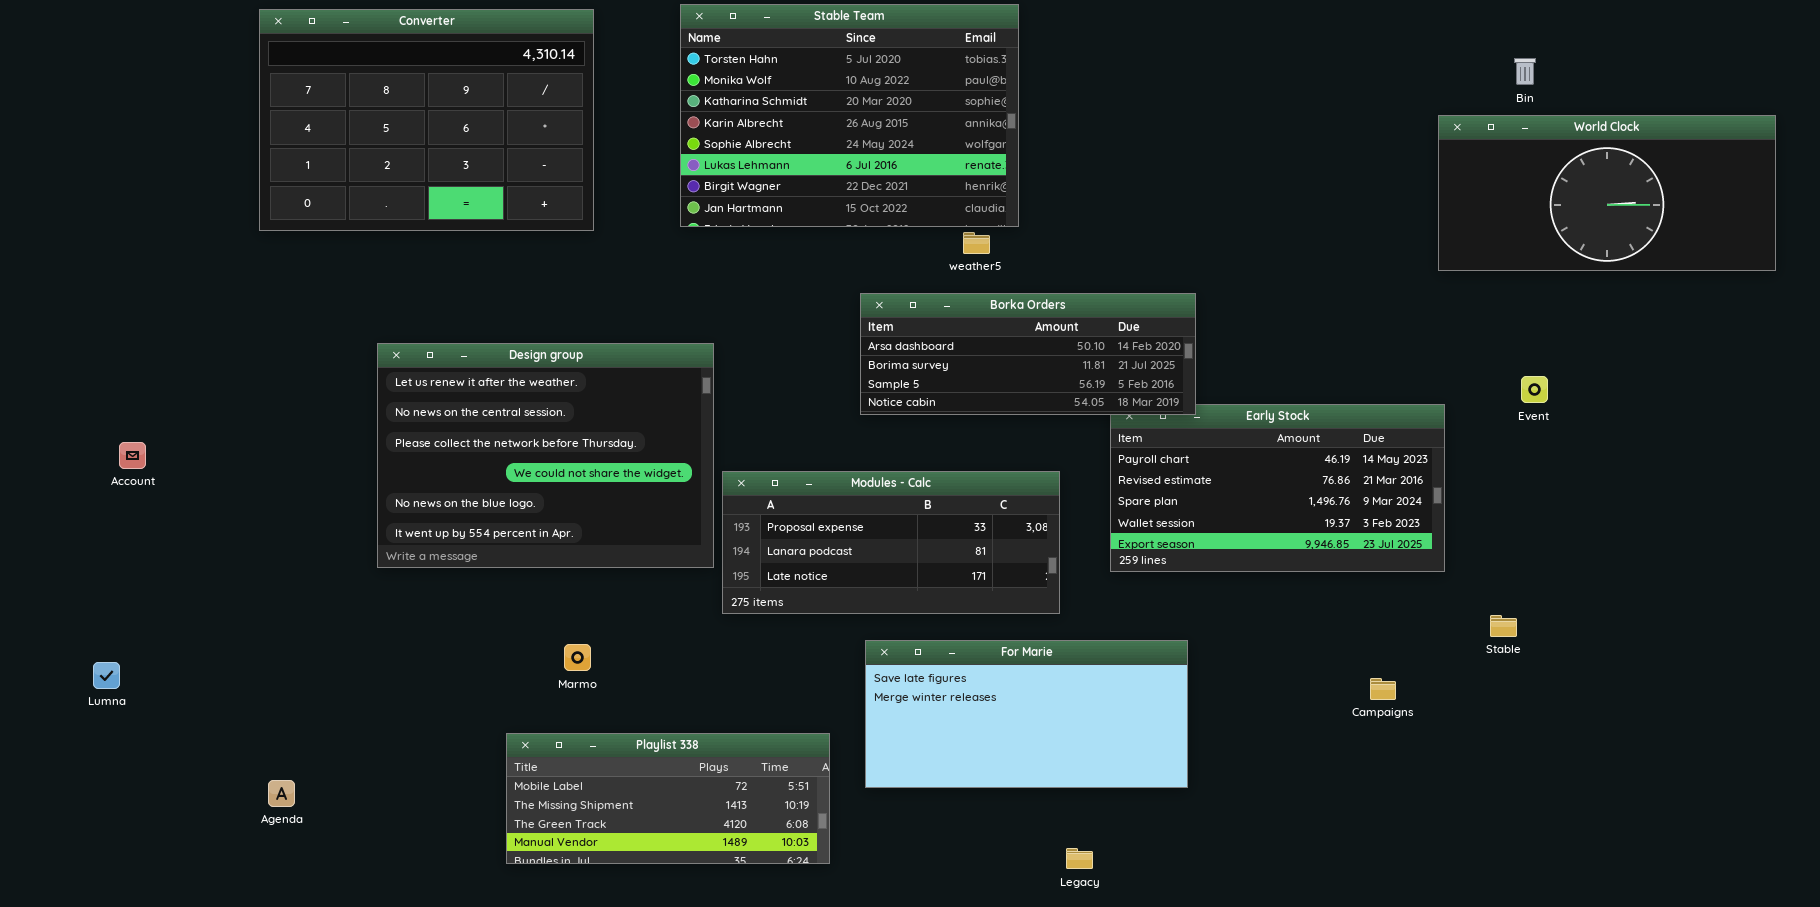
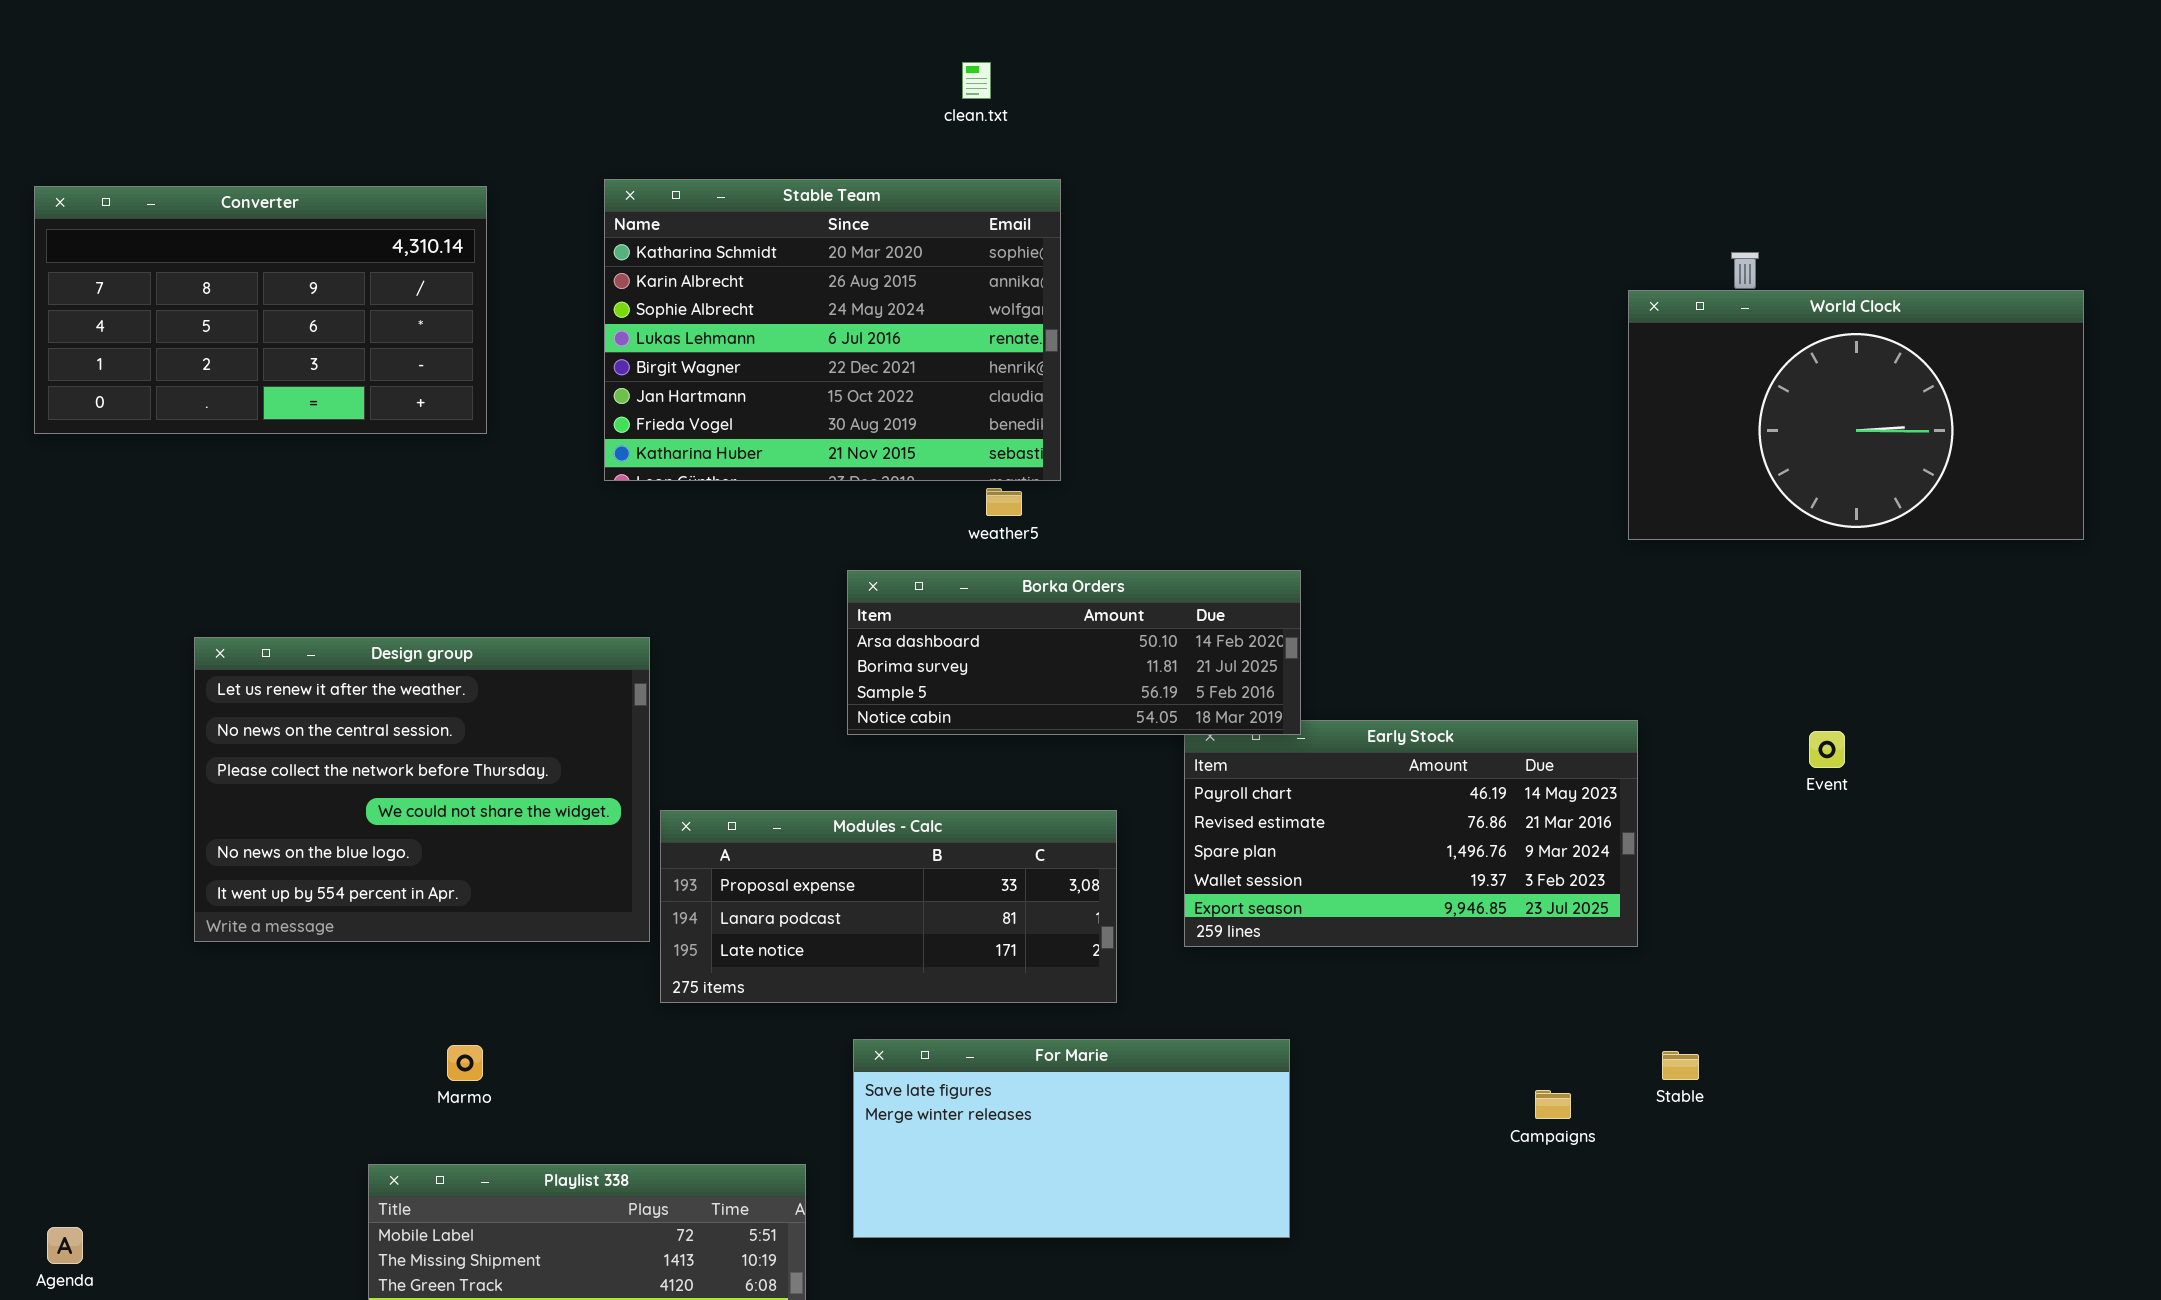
Stable Team: [680,4,1019,227] -> [604,179,1061,481], scrolled down 2 rows
Converter: [259,9,594,231] -> [34,186,487,434], resized
World Clock: [1438,115,1776,271] -> [1628,290,2084,540], resized
Event: [1521,376,1548,403] -> [1809,731,1845,768], moved
Stable: [1490,615,1517,637] -> [1662,1051,1699,1080], moved

